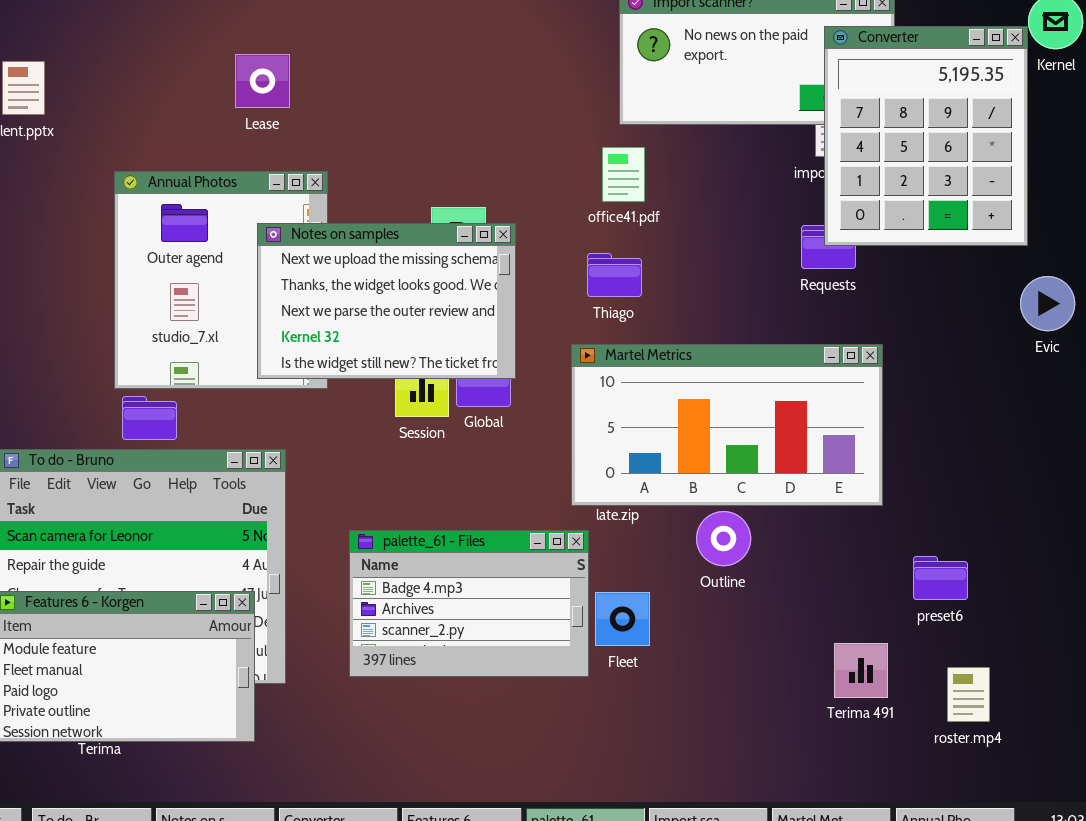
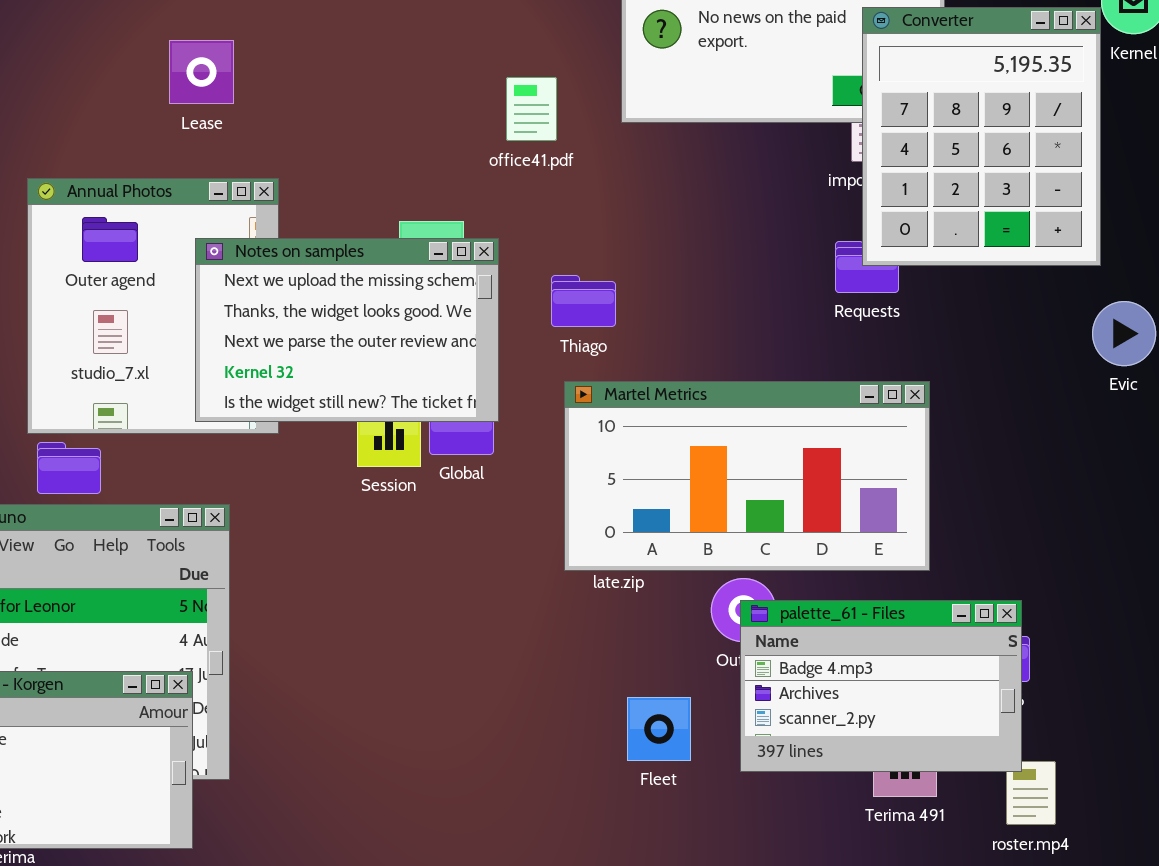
office41.pdf: [602,147,645,202] -> [506,77,557,141], moved
Thiago: [587,253,642,297] -> [551,275,616,327], moved
palette_61 - Files: [349,530,589,677] -> [740,600,1022,772], moved
Fleet: [595,592,650,646] -> [627,697,691,761], moved

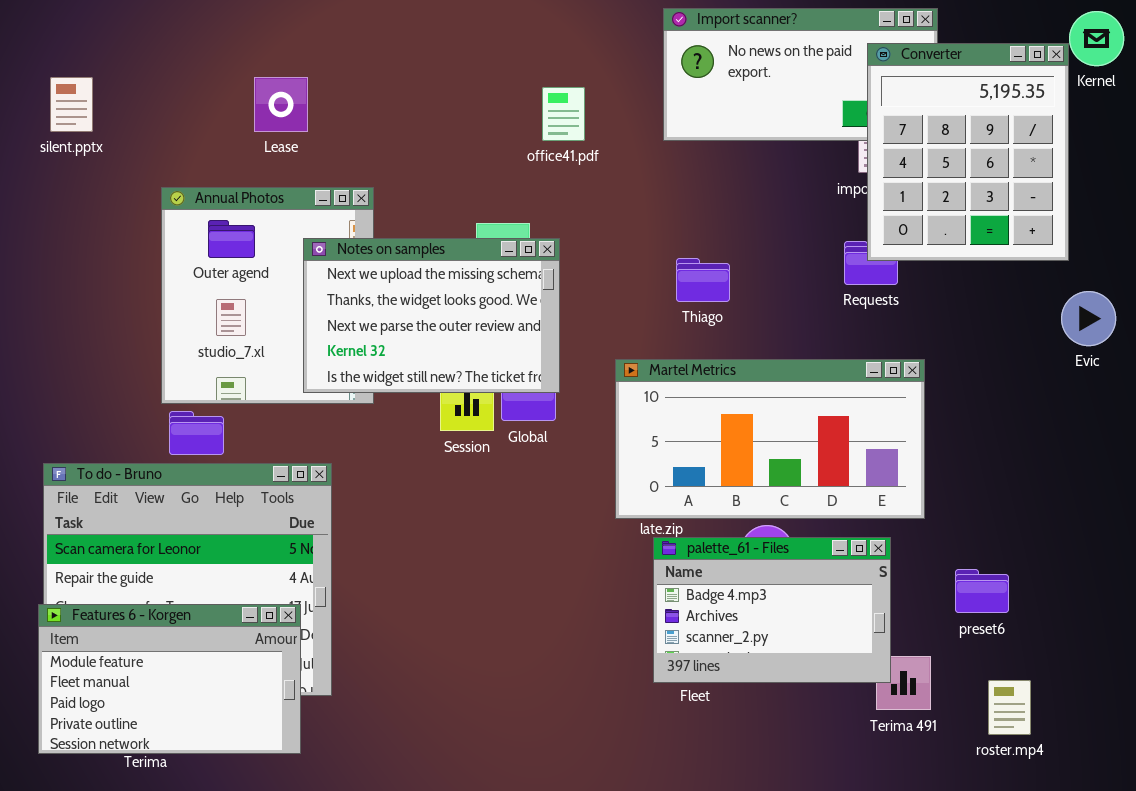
Lease: [169,40,234,104] -> [254,77,308,132], moved
office41.pdf: [506,77,557,141] -> [542,87,585,141], moved
Thiago: [551,275,616,327] -> [676,258,730,302], moved
palette_61 - Files: [740,600,1022,772] -> [653,537,891,683], moved

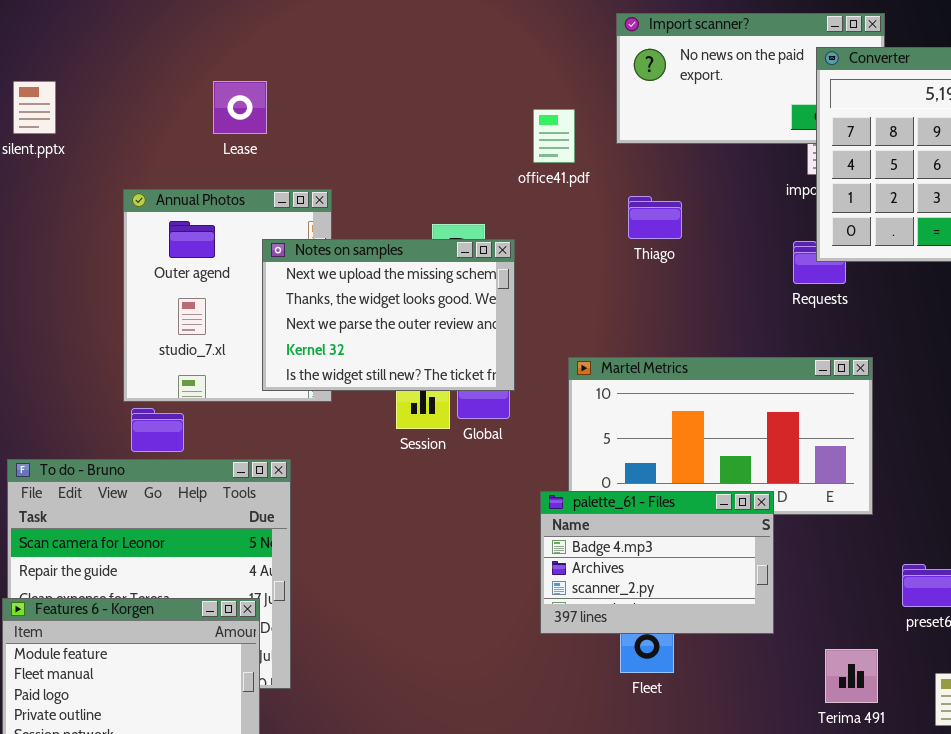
office41.pdf: [542,87,585,141] -> [533,109,575,163], moved
Thiago: [676,258,730,302] -> [628,196,682,239], moved
palette_61 - Files: [653,537,891,683] -> [540,491,774,634], moved

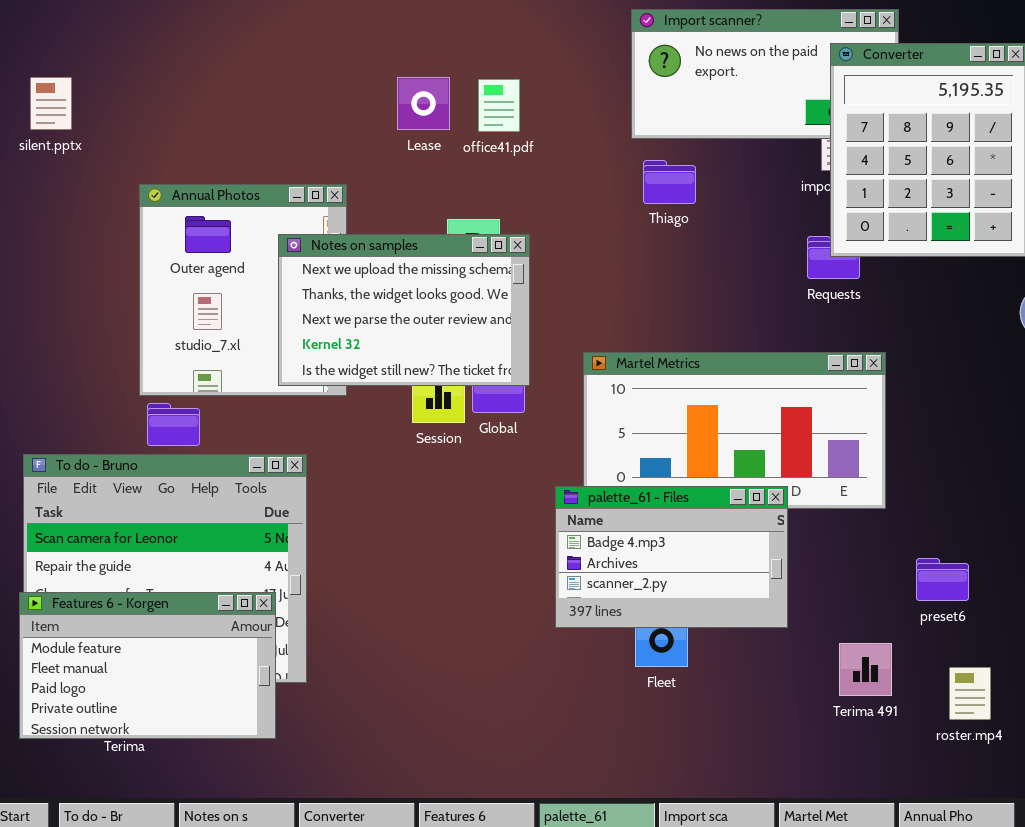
Lease: [213,81,267,134] -> [397,77,450,130], moved
office41.pdf: [533,109,575,163] -> [478,79,520,132], moved
Thiago: [628,196,682,239] -> [643,160,696,204], moved

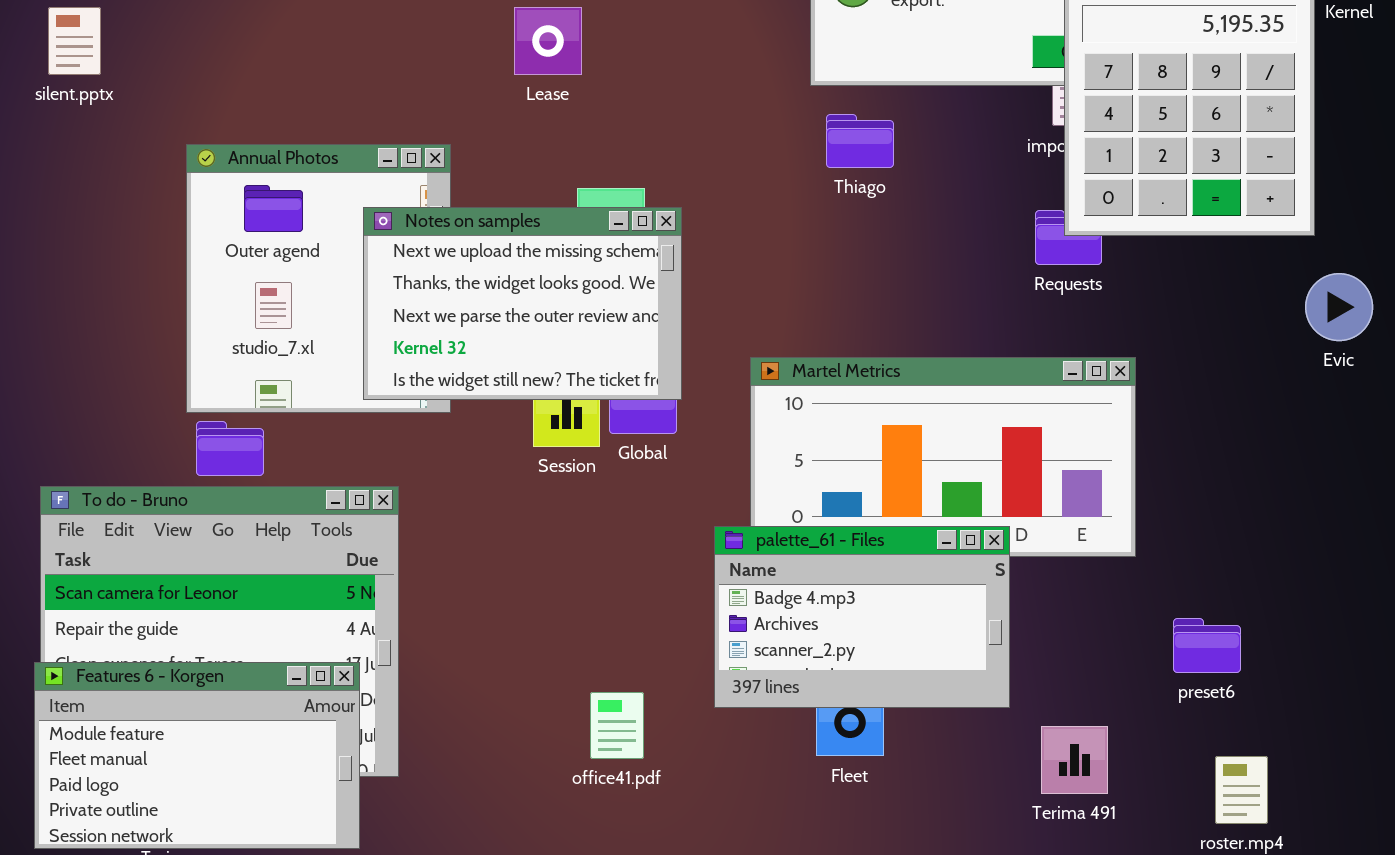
office41.pdf: [478,79,520,132] -> [590,692,644,759], moved
Terima 491: [839,643,892,696] -> [1041,726,1108,794], moved

